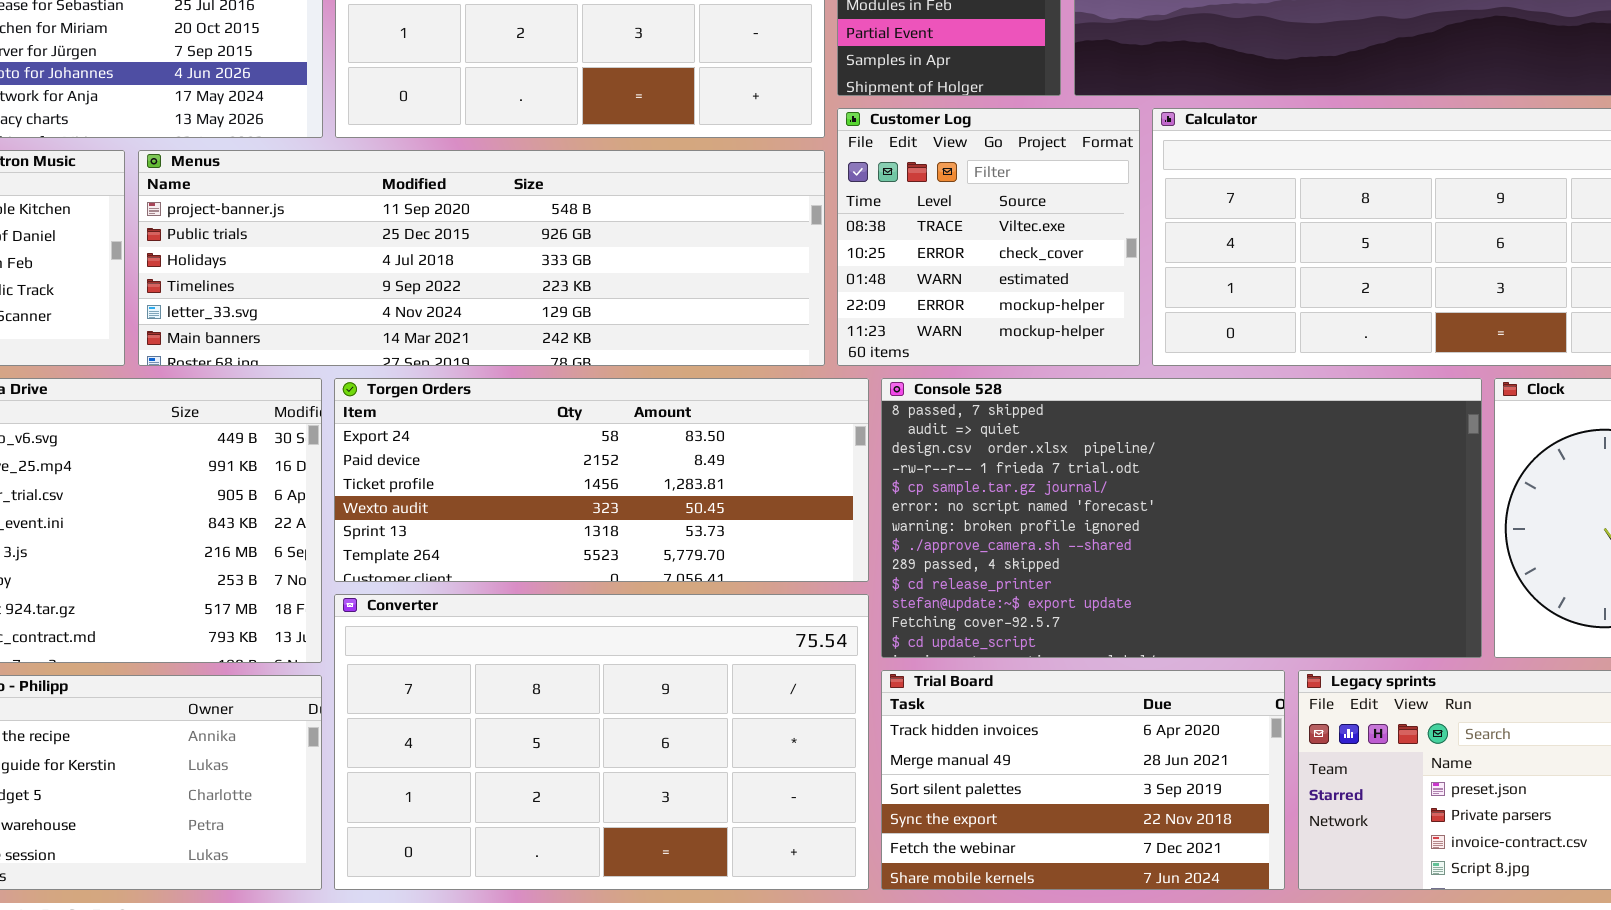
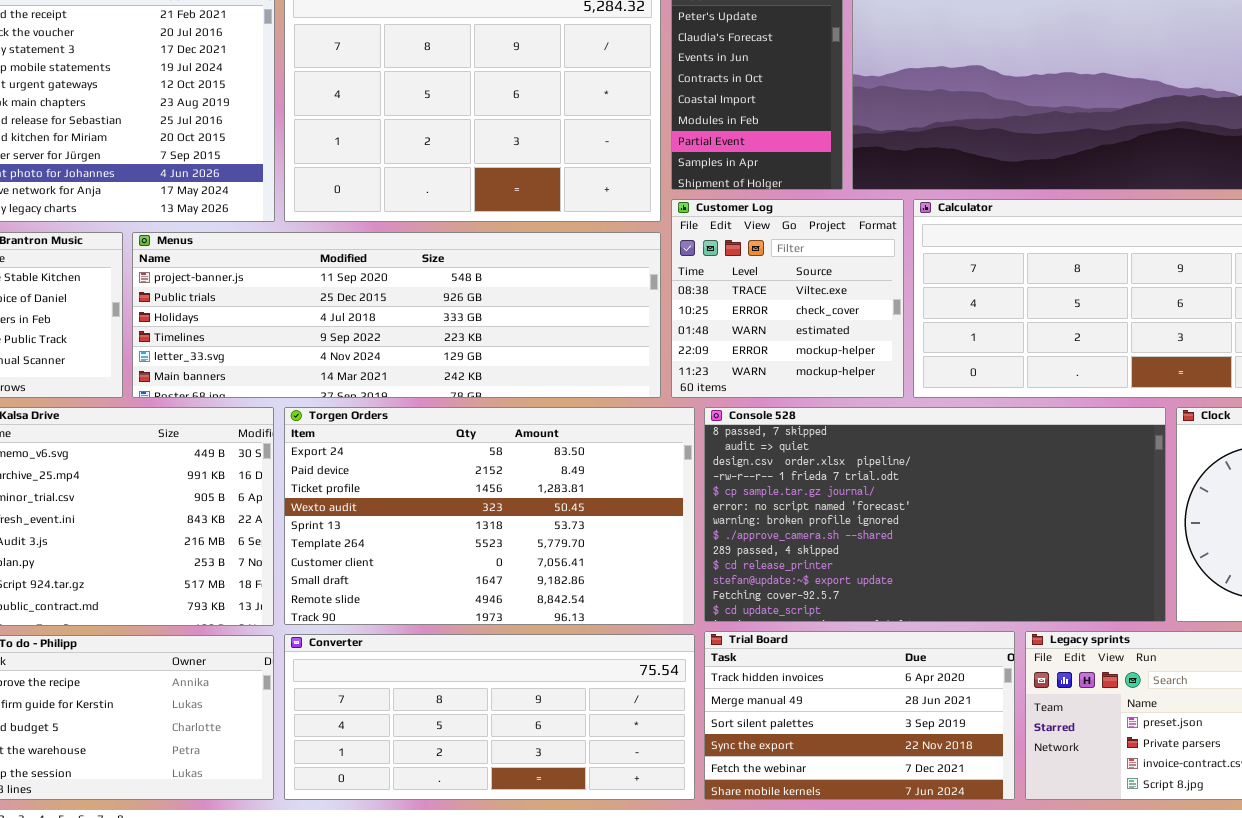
Torgen Orders: [334,378,869,582] -> [284,407,695,625], resized
Converter: [334,594,869,890] -> [284,634,695,800], resized

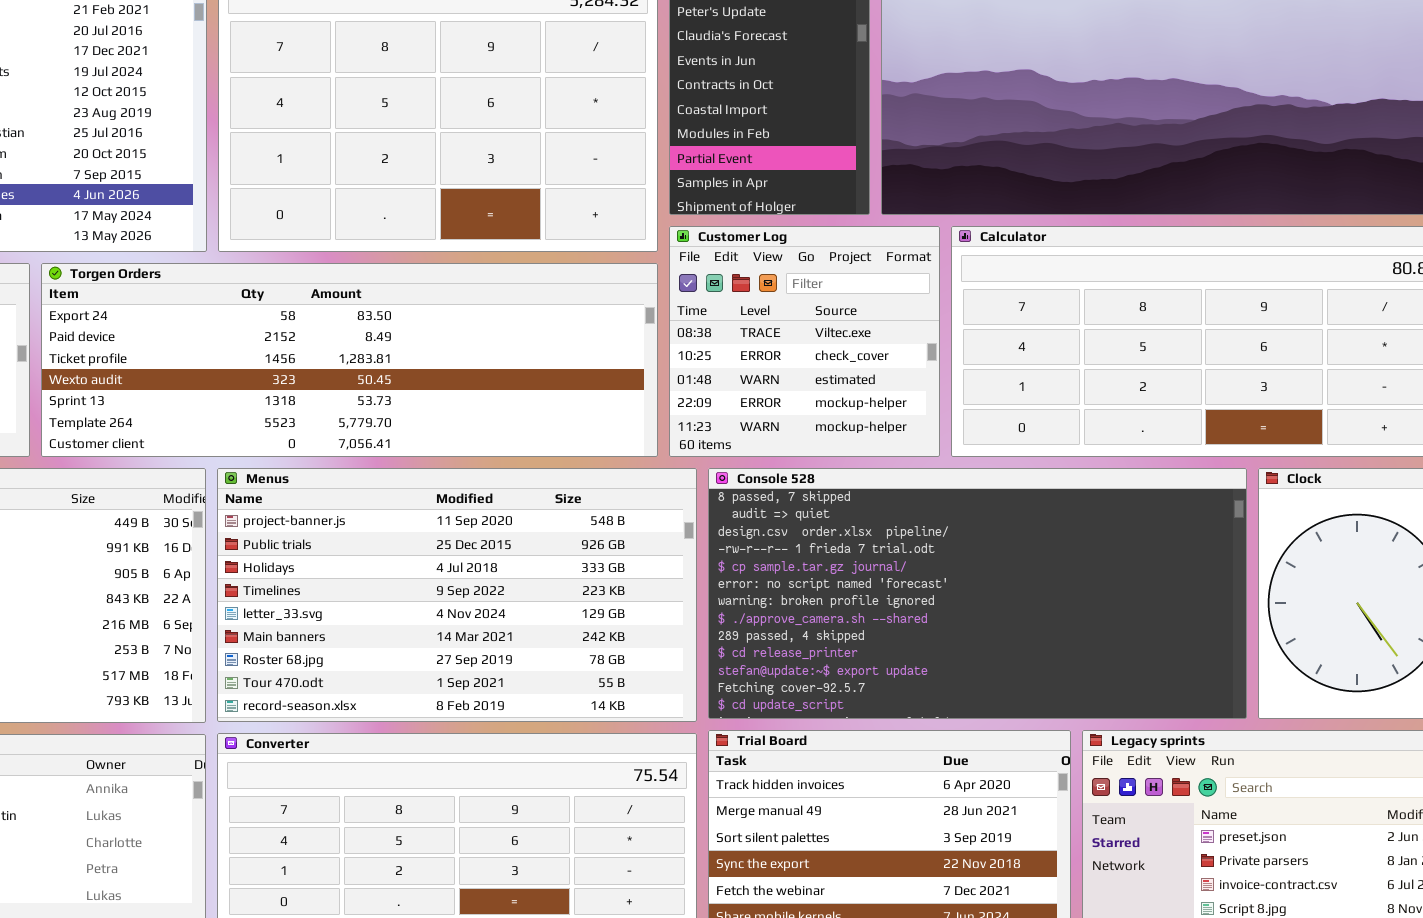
Menus: [132,232,661,398] -> [217,468,697,722], moved, resized
Torgen Orders: [284,407,695,625] -> [41,263,658,457], moved, resized

